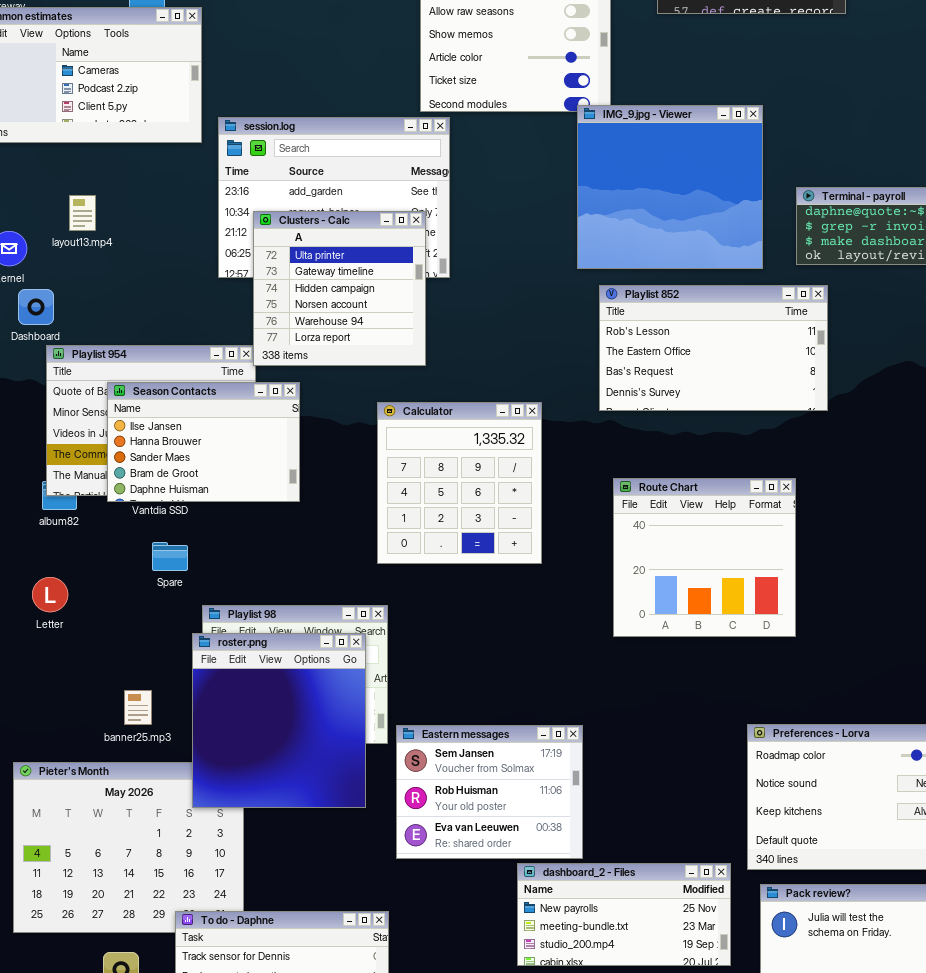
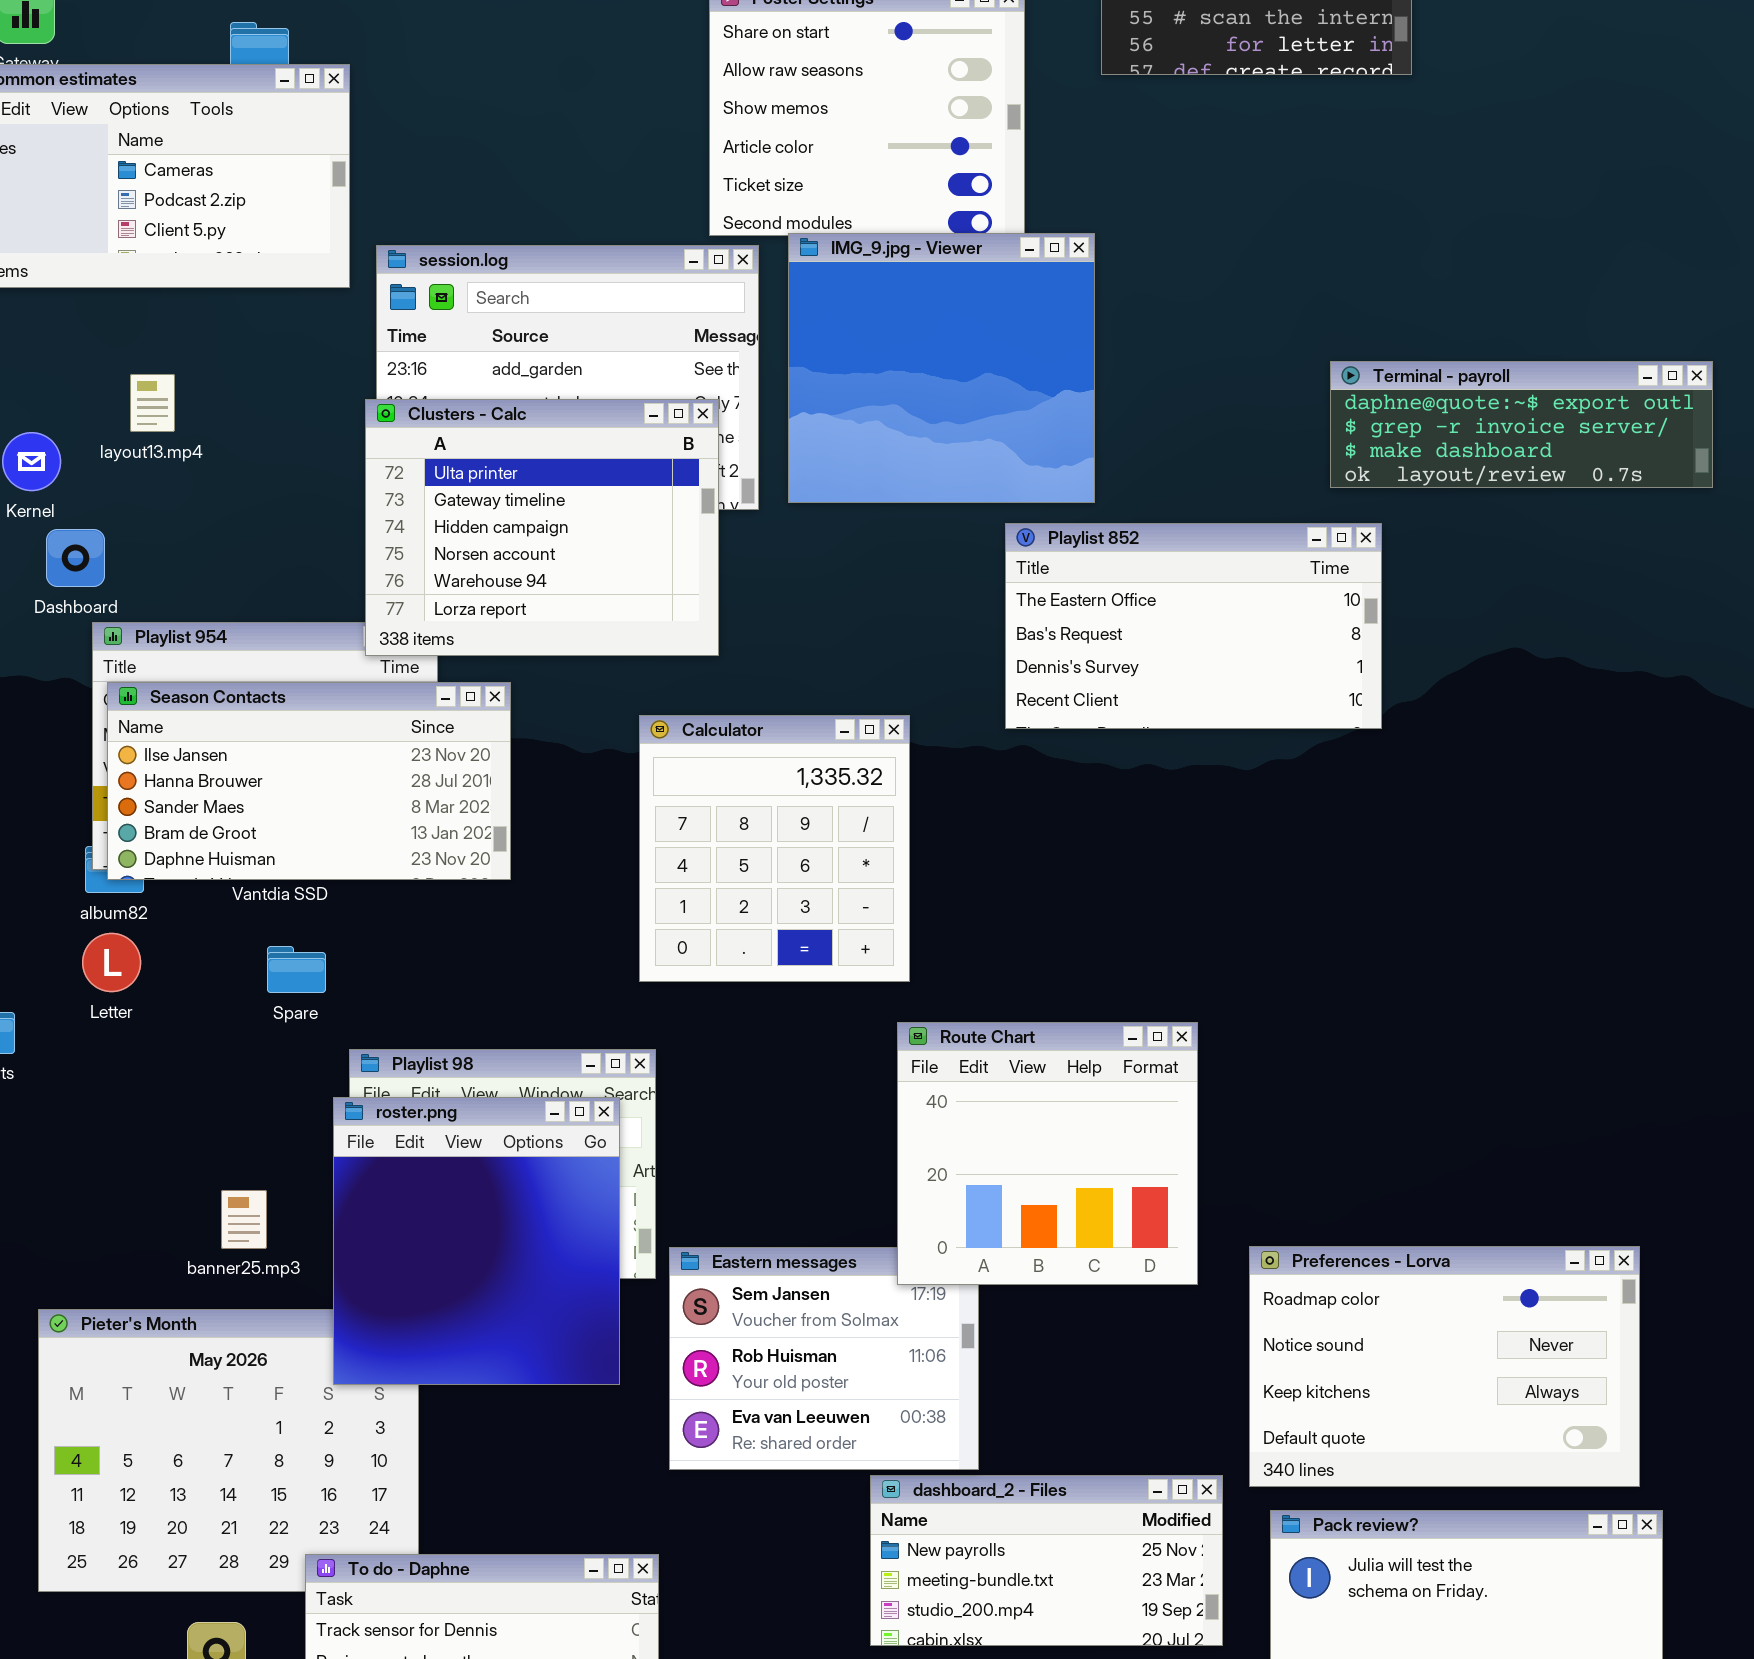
IMG_9.jpg - Viewer: [577,105,763,269] -> [788,233,1095,503], moved
Clusters - Calc: [253,211,426,366] -> [365,399,719,656], resized
Playlist 852: [599,285,828,411] -> [1005,523,1382,729], scrolled down 1 row
Season Contacts: [107,382,300,502] -> [107,682,511,880], resized
Route Chart: [613,478,796,637] -> [897,1022,1198,1285], moved
Letter: [32,577,68,612] -> [82,933,141,992], moved

